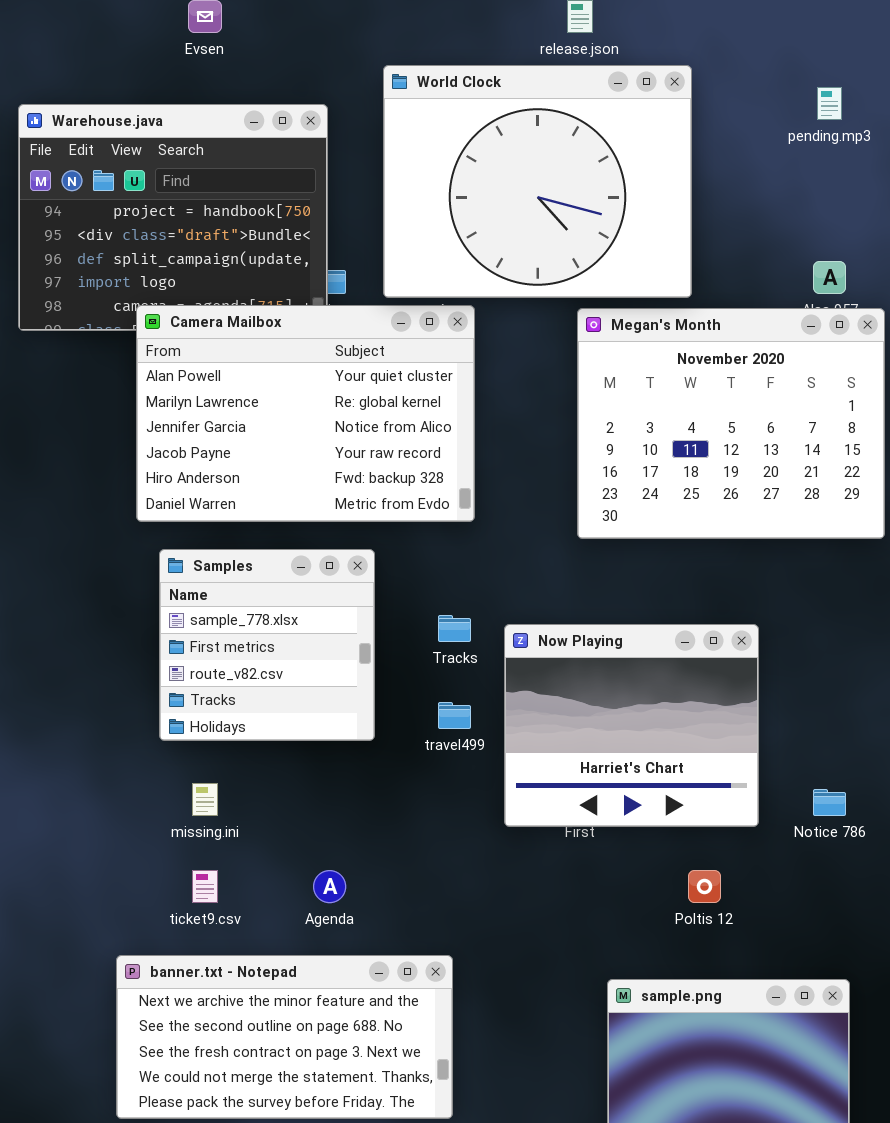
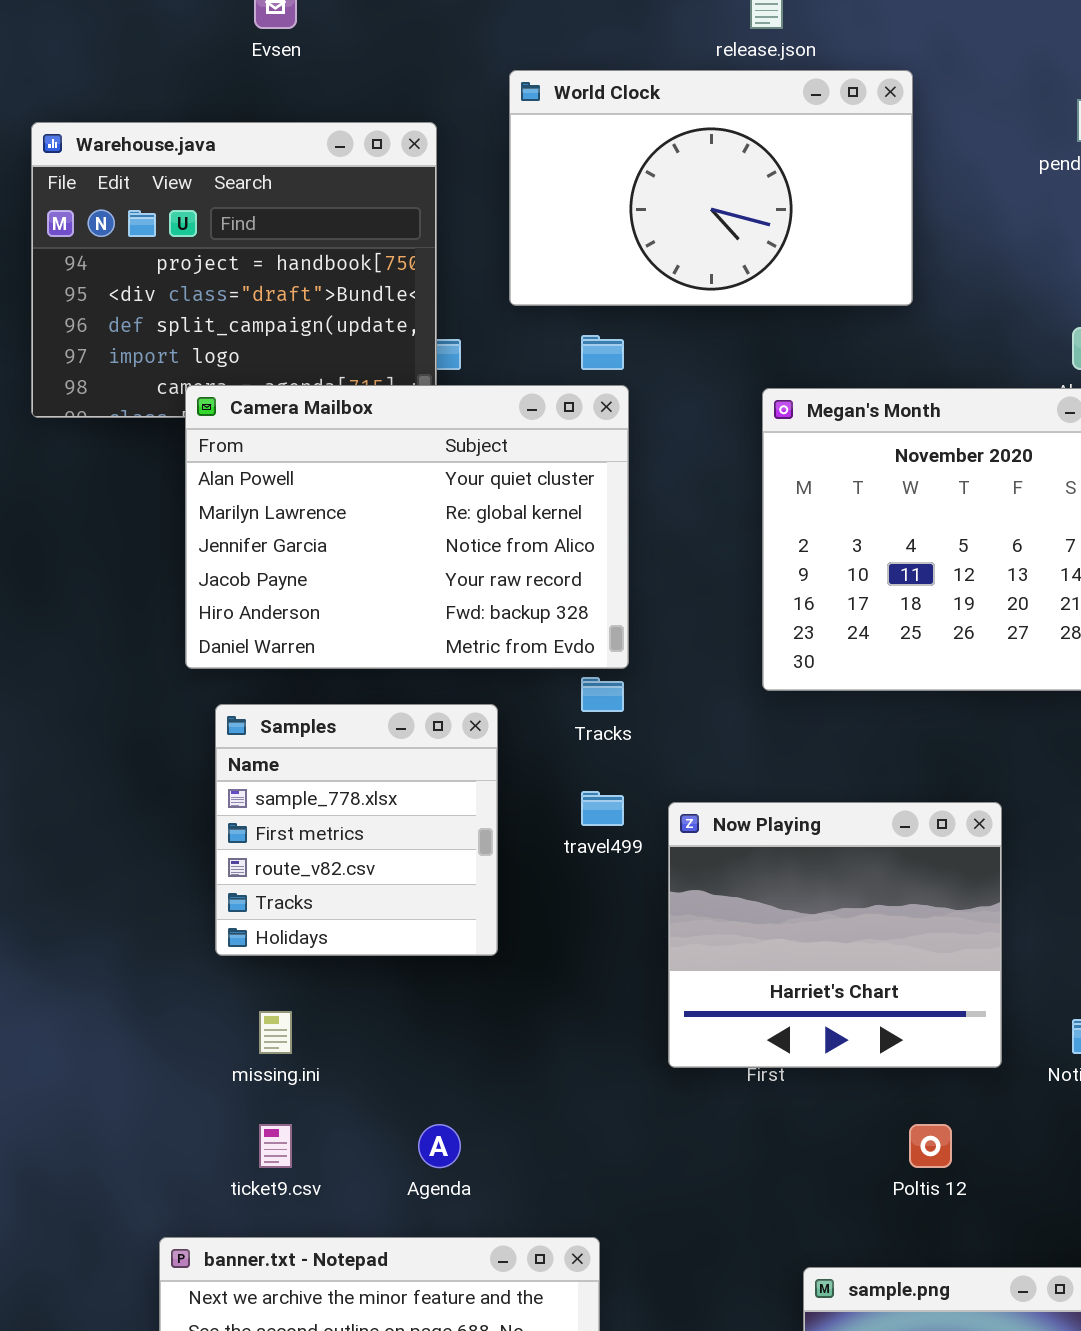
World Clock: [383,65,692,298] -> [509,70,913,306], resized
Tracks: [438,615,471,642] -> [581,677,624,712], moved
travel499: [438,702,471,729] -> [581,791,624,826], moved

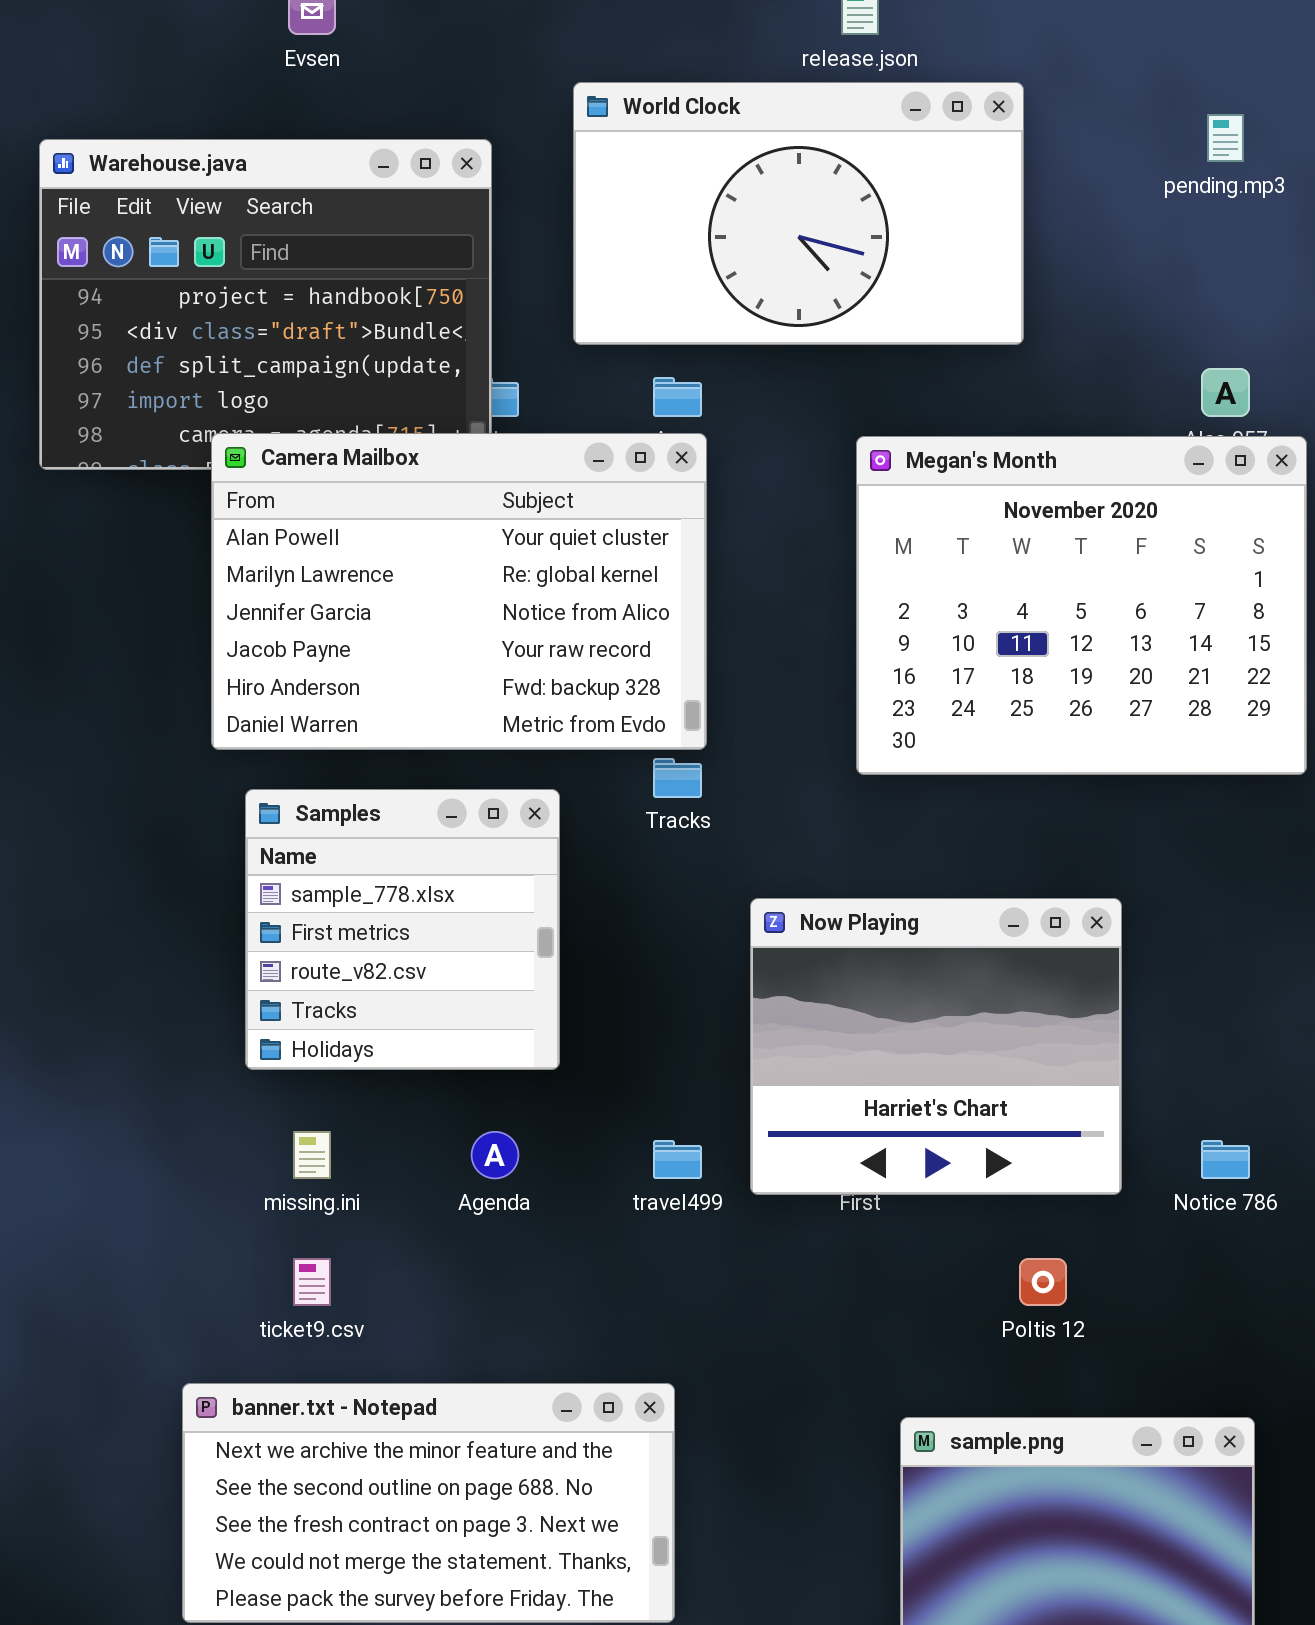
travel499: [581,791,624,826] -> [653,1140,702,1179], moved
Agenda: [418,1124,461,1168] -> [471,1131,519,1179], moved

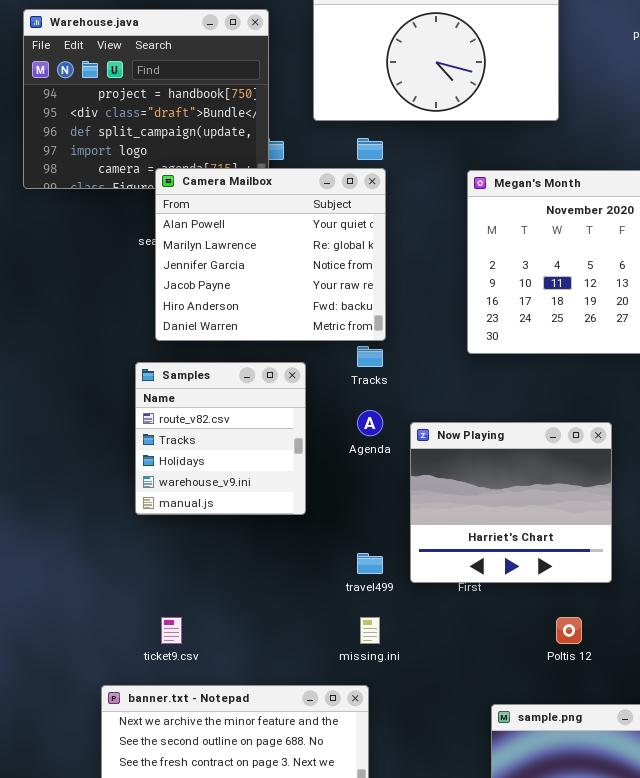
Camera Mailbox: [211,433,707,750] -> [155,168,386,341], resized
Samples: [245,789,560,1070] -> [135,362,306,515], scrolled down 2 rows
missing.ini: [293,1131,331,1179] -> [360,617,380,644], moved
Agenda: [471,1131,519,1179] -> [357,410,383,436], moved

